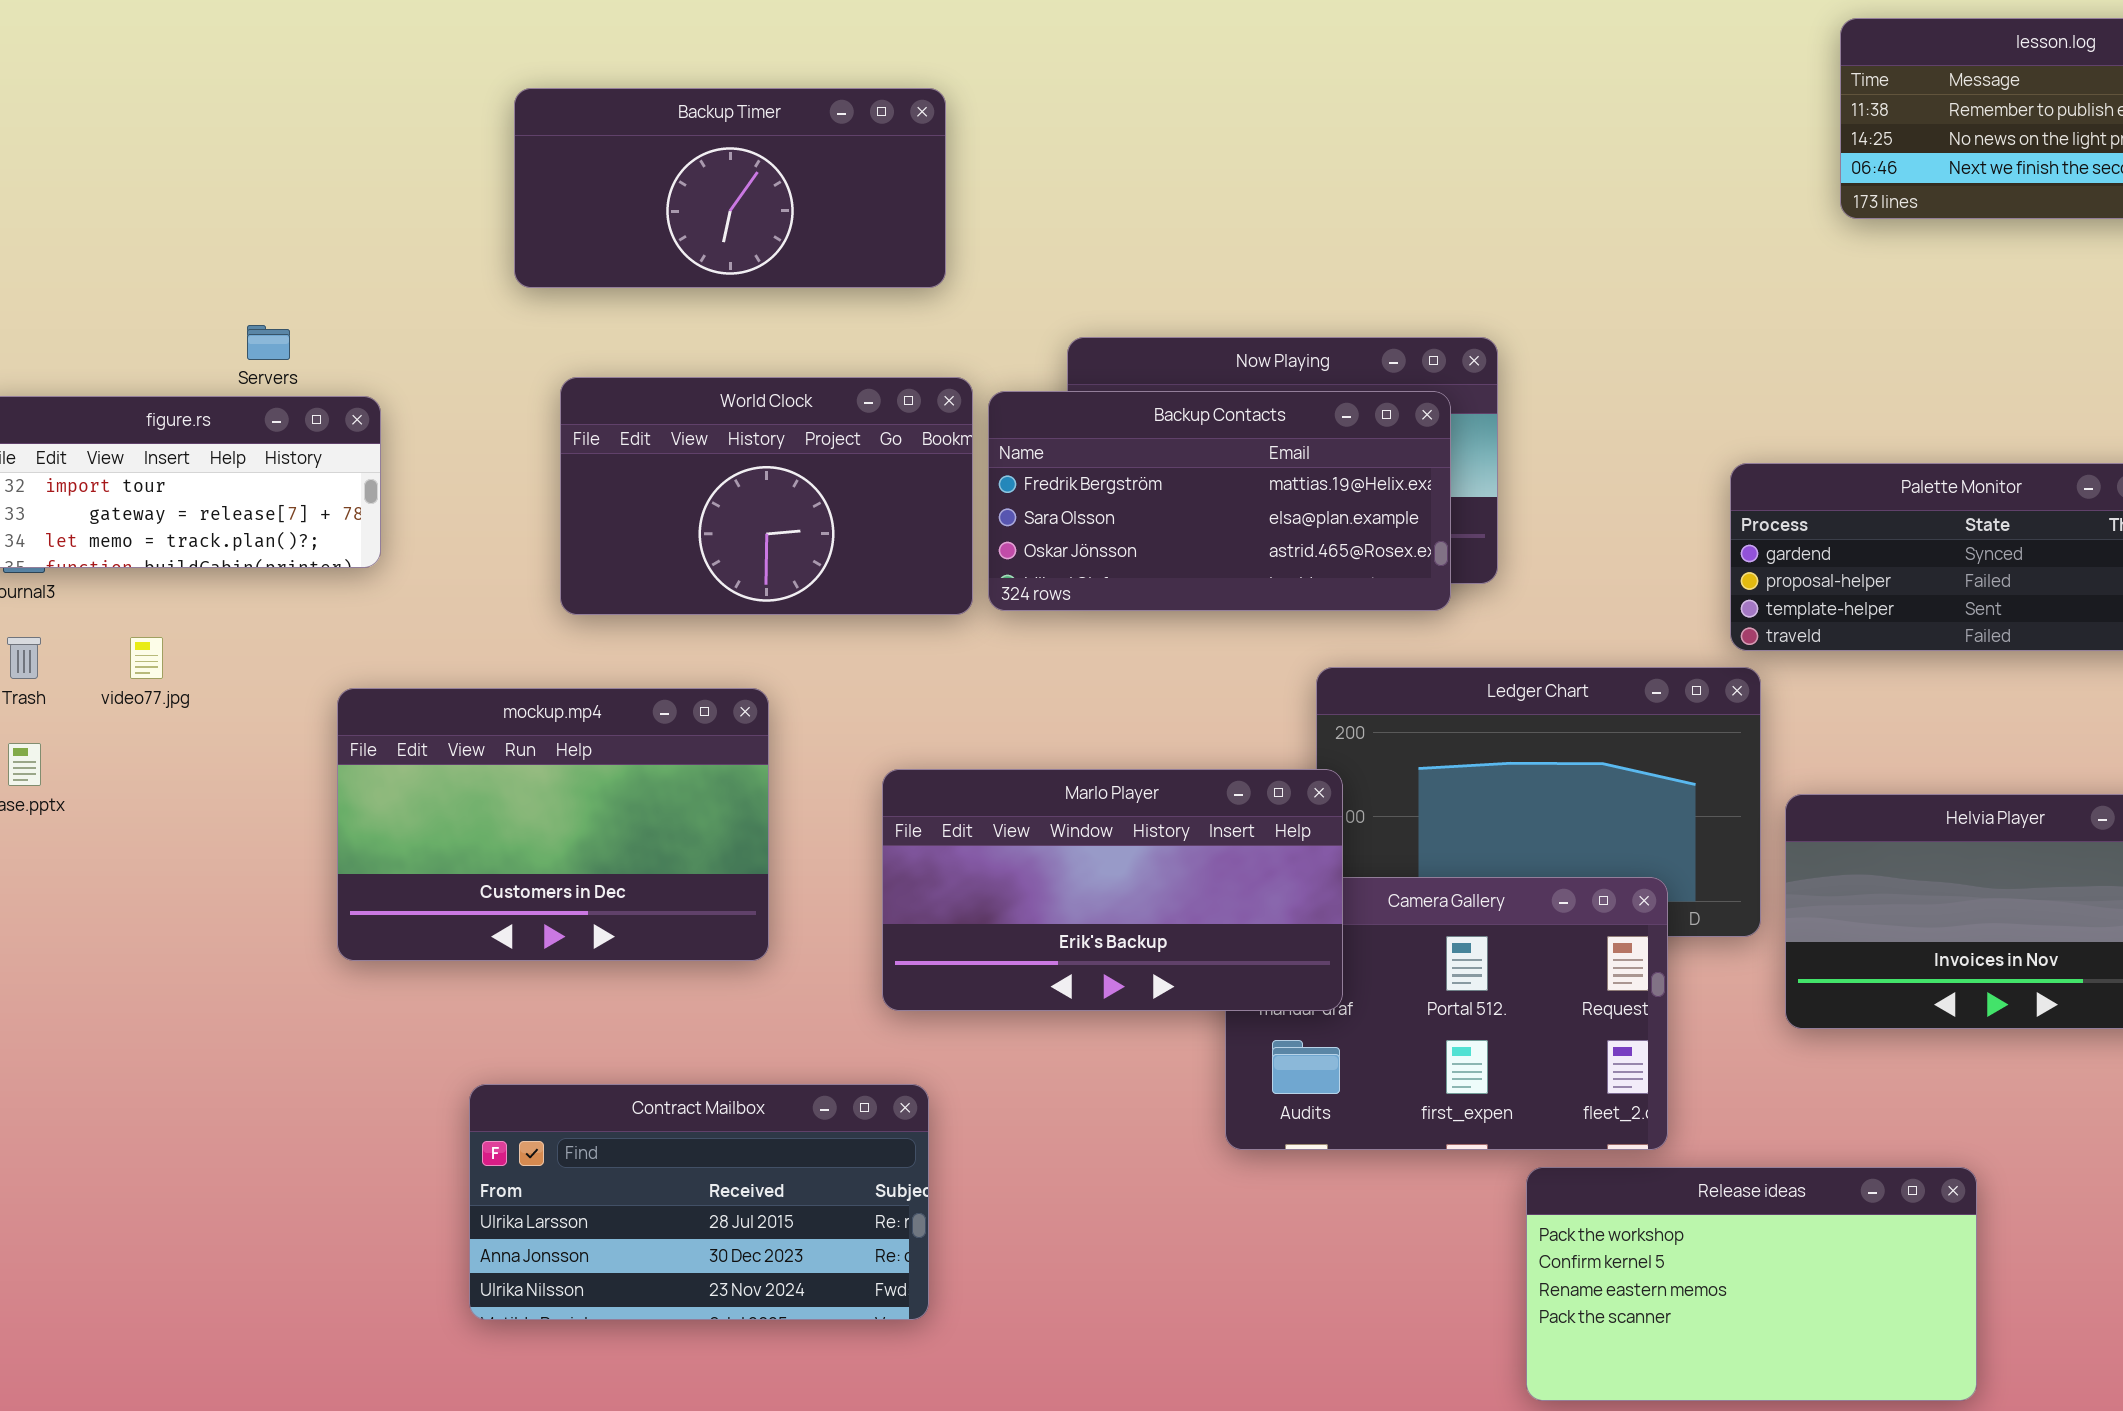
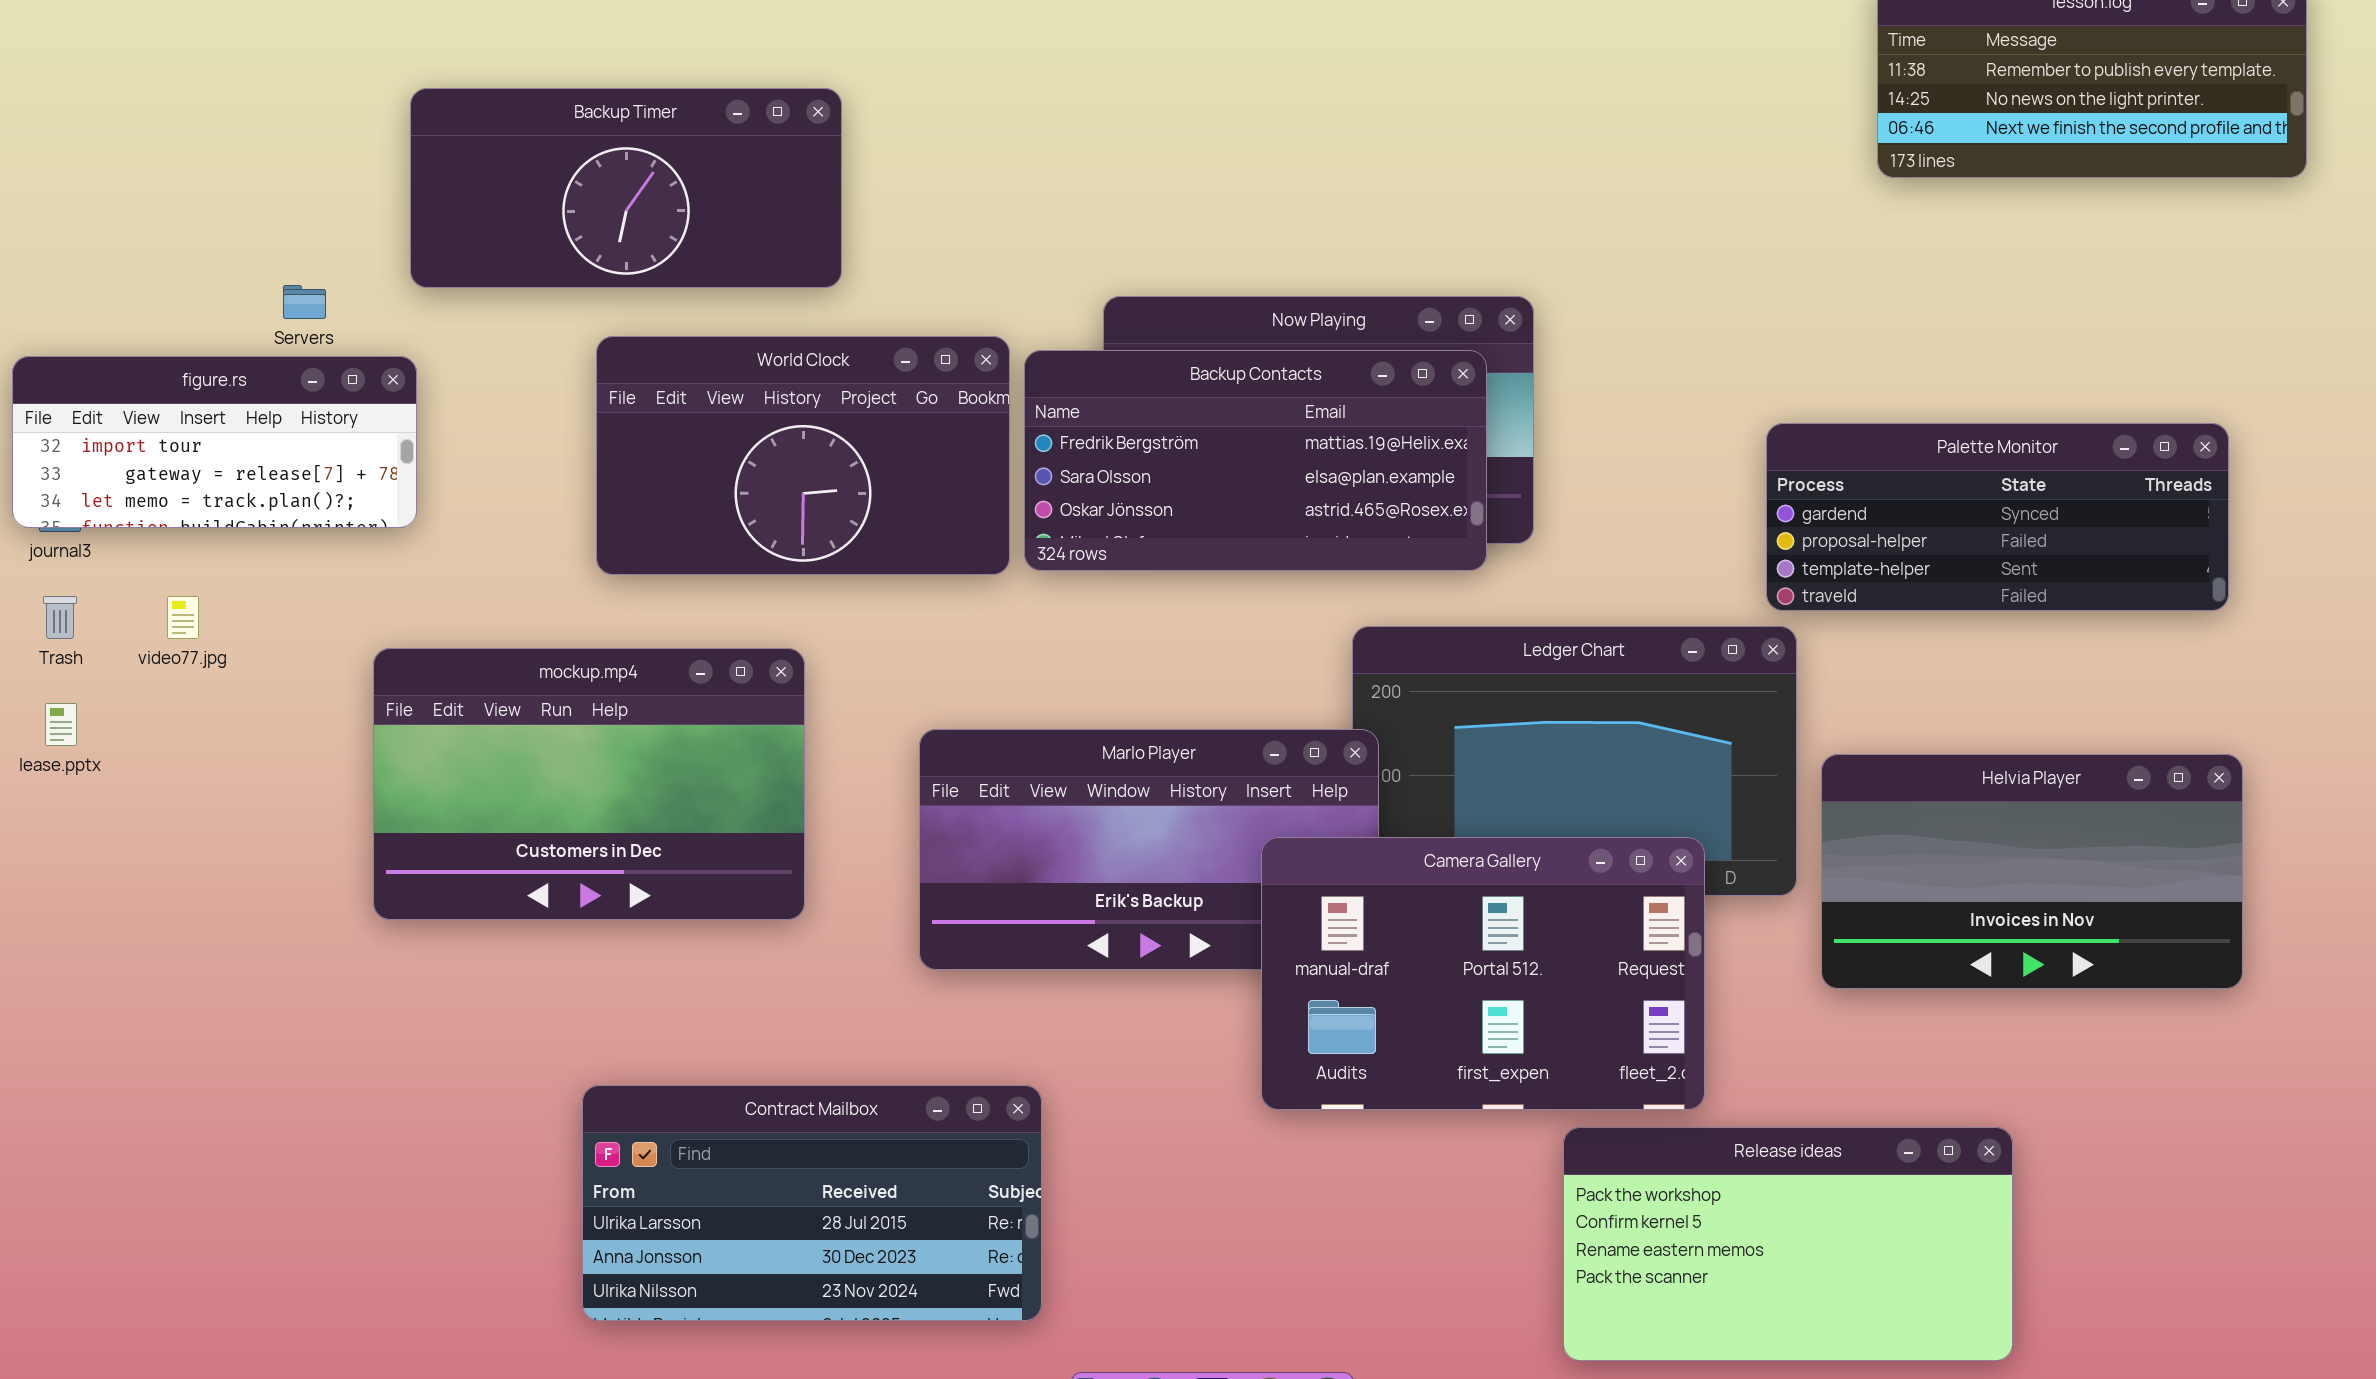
Backup Timer: [514,88,946,288] -> [410,88,842,288], moved
Camera Gallery: [1225,877,1668,1150] -> [1261,837,1705,1110], raised
Contract Mailbox: [469,1084,929,1320] -> [582,1085,1042,1321], moved

